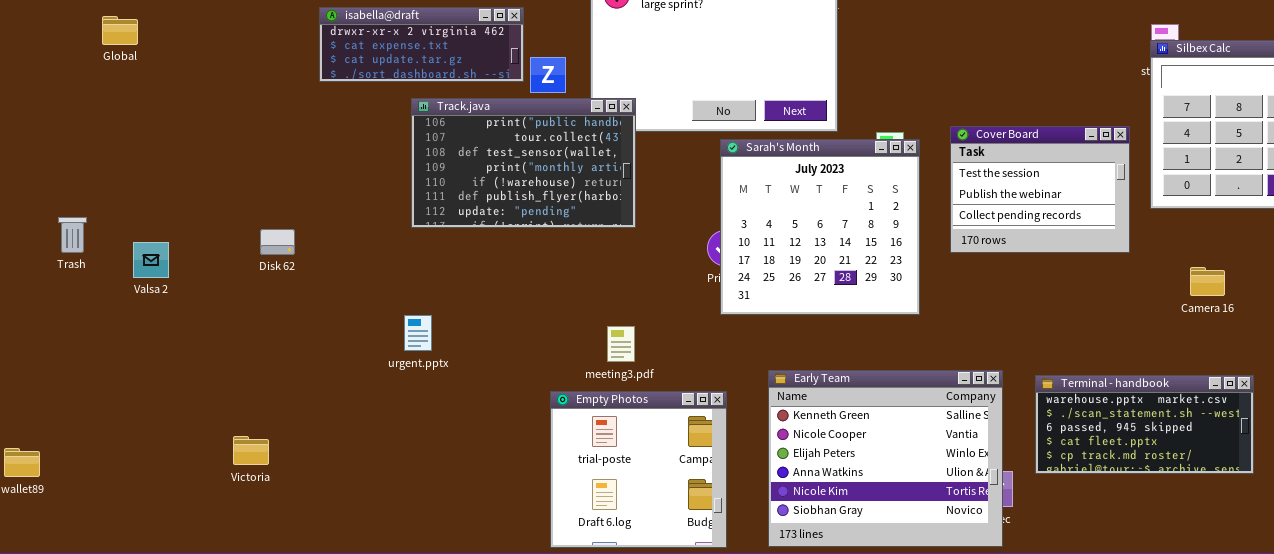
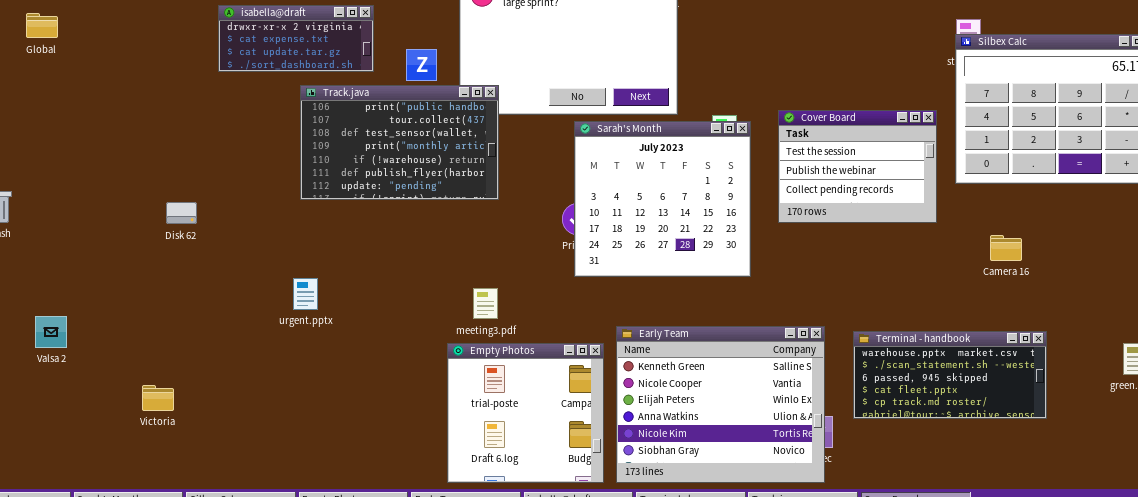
isabella@draft: [319,7,524,82] -> [218,5,374,72], resized
Valsa 2: [133,242,169,278] -> [35,316,67,348], moved
Empty Photos: [550,391,727,548] -> [447,343,604,483], moved

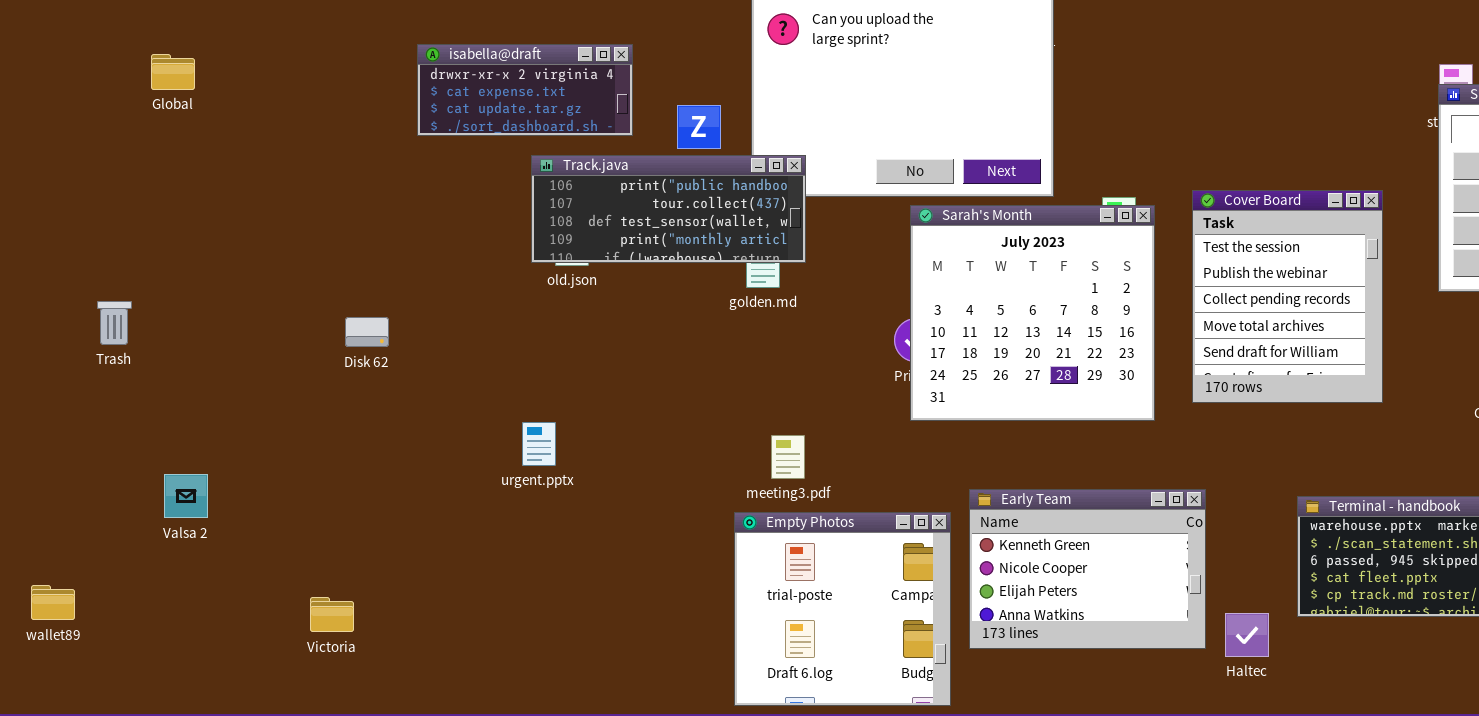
Track.java: [300,85,499,200] -> [531,155,806,263], resized
Cover Board: [778,110,937,223] -> [1192,190,1383,403], resized
Early Team: [616,326,825,483] -> [969,489,1206,649], resized
Victoria: [142,385,174,411] -> [310,597,354,632], moved

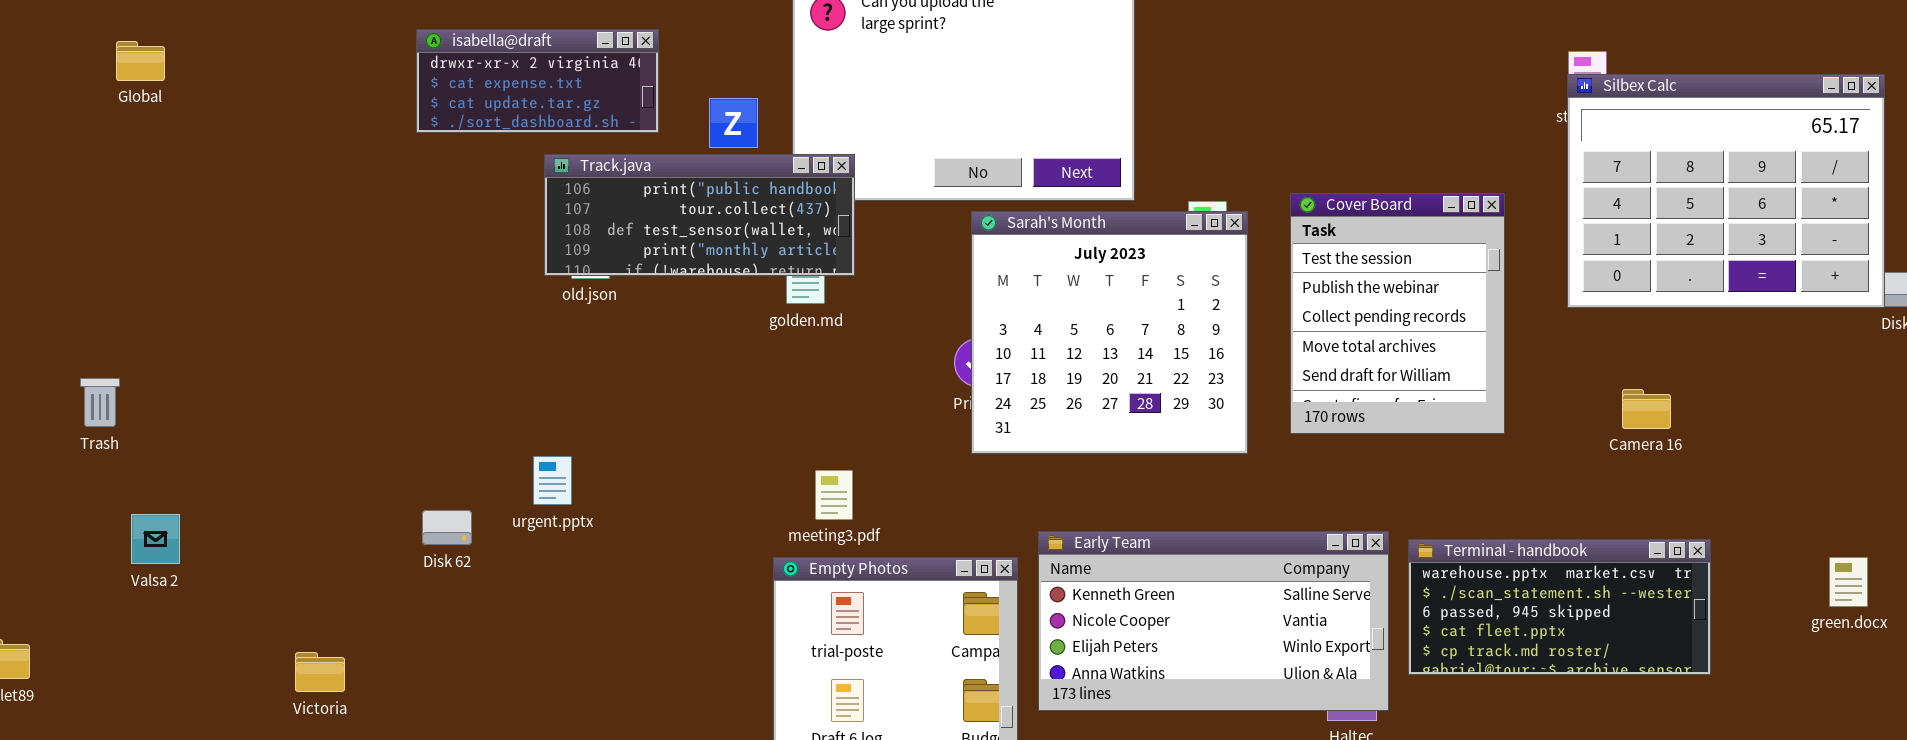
Trash: [97,301,132,345] -> [80,378,120,427], moved
Disk 62: [345,317,389,347] -> [422,510,472,545], moved
Early Team: [969,489,1206,649] -> [1038,531,1389,711], resized

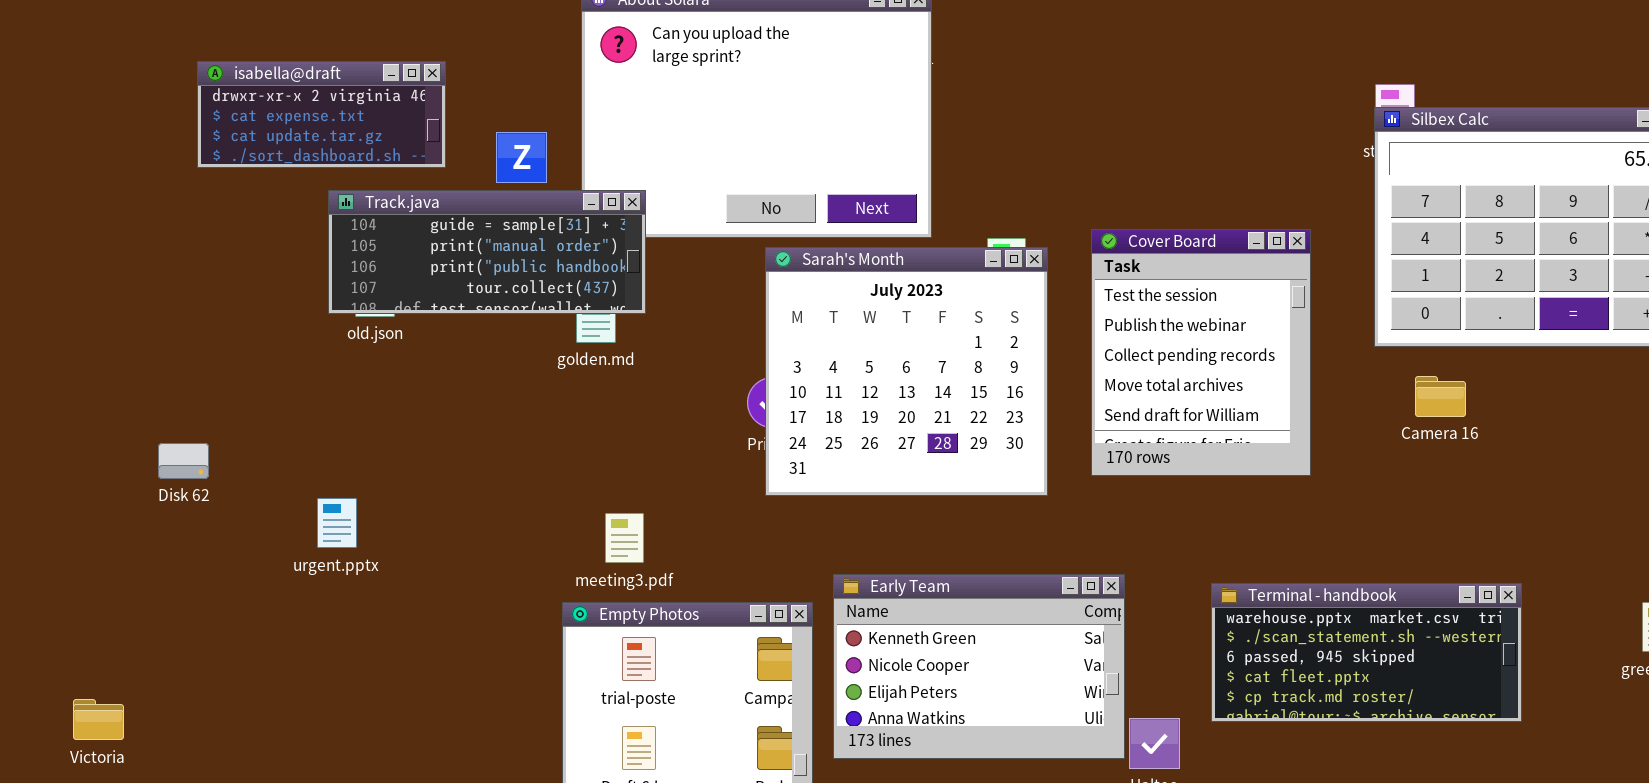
Track.java: [544,154,855,276] -> [328,190,646,314], scrolled up 2 rows
Camera 16: [1622,389,1671,429] -> [1415,376,1466,417], moved
Disk 62: [422,510,472,545] -> [158,443,209,479], moved
Early Team: [1038,531,1389,711] -> [833,574,1125,759], resized

